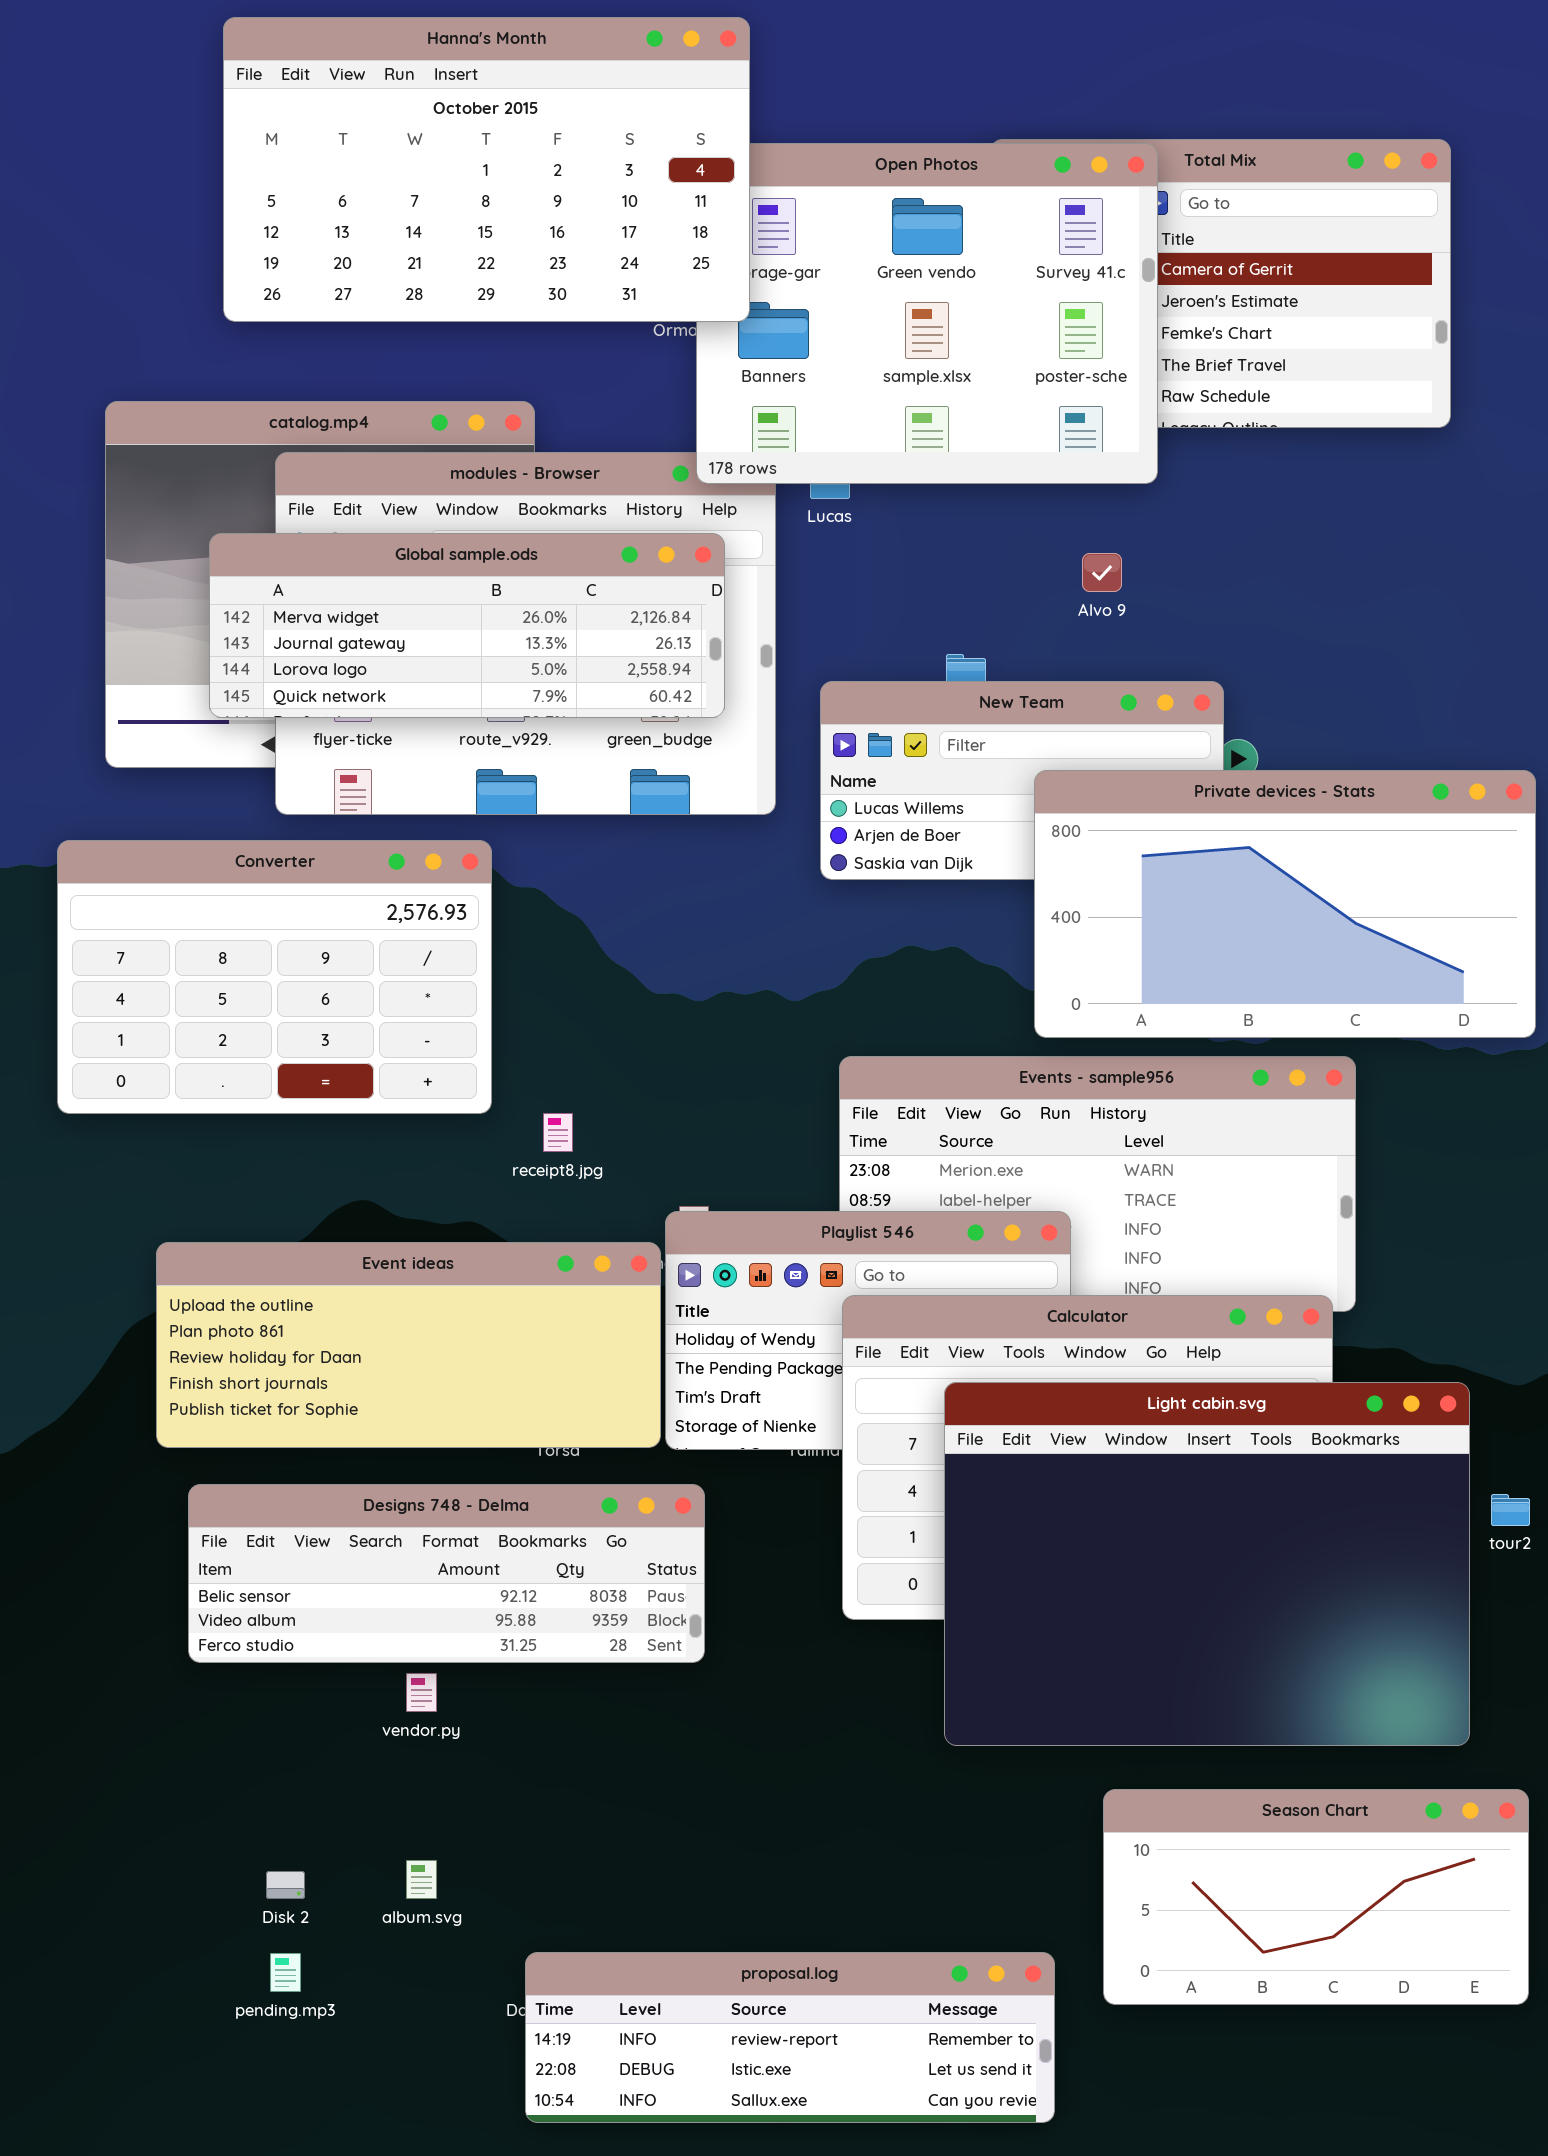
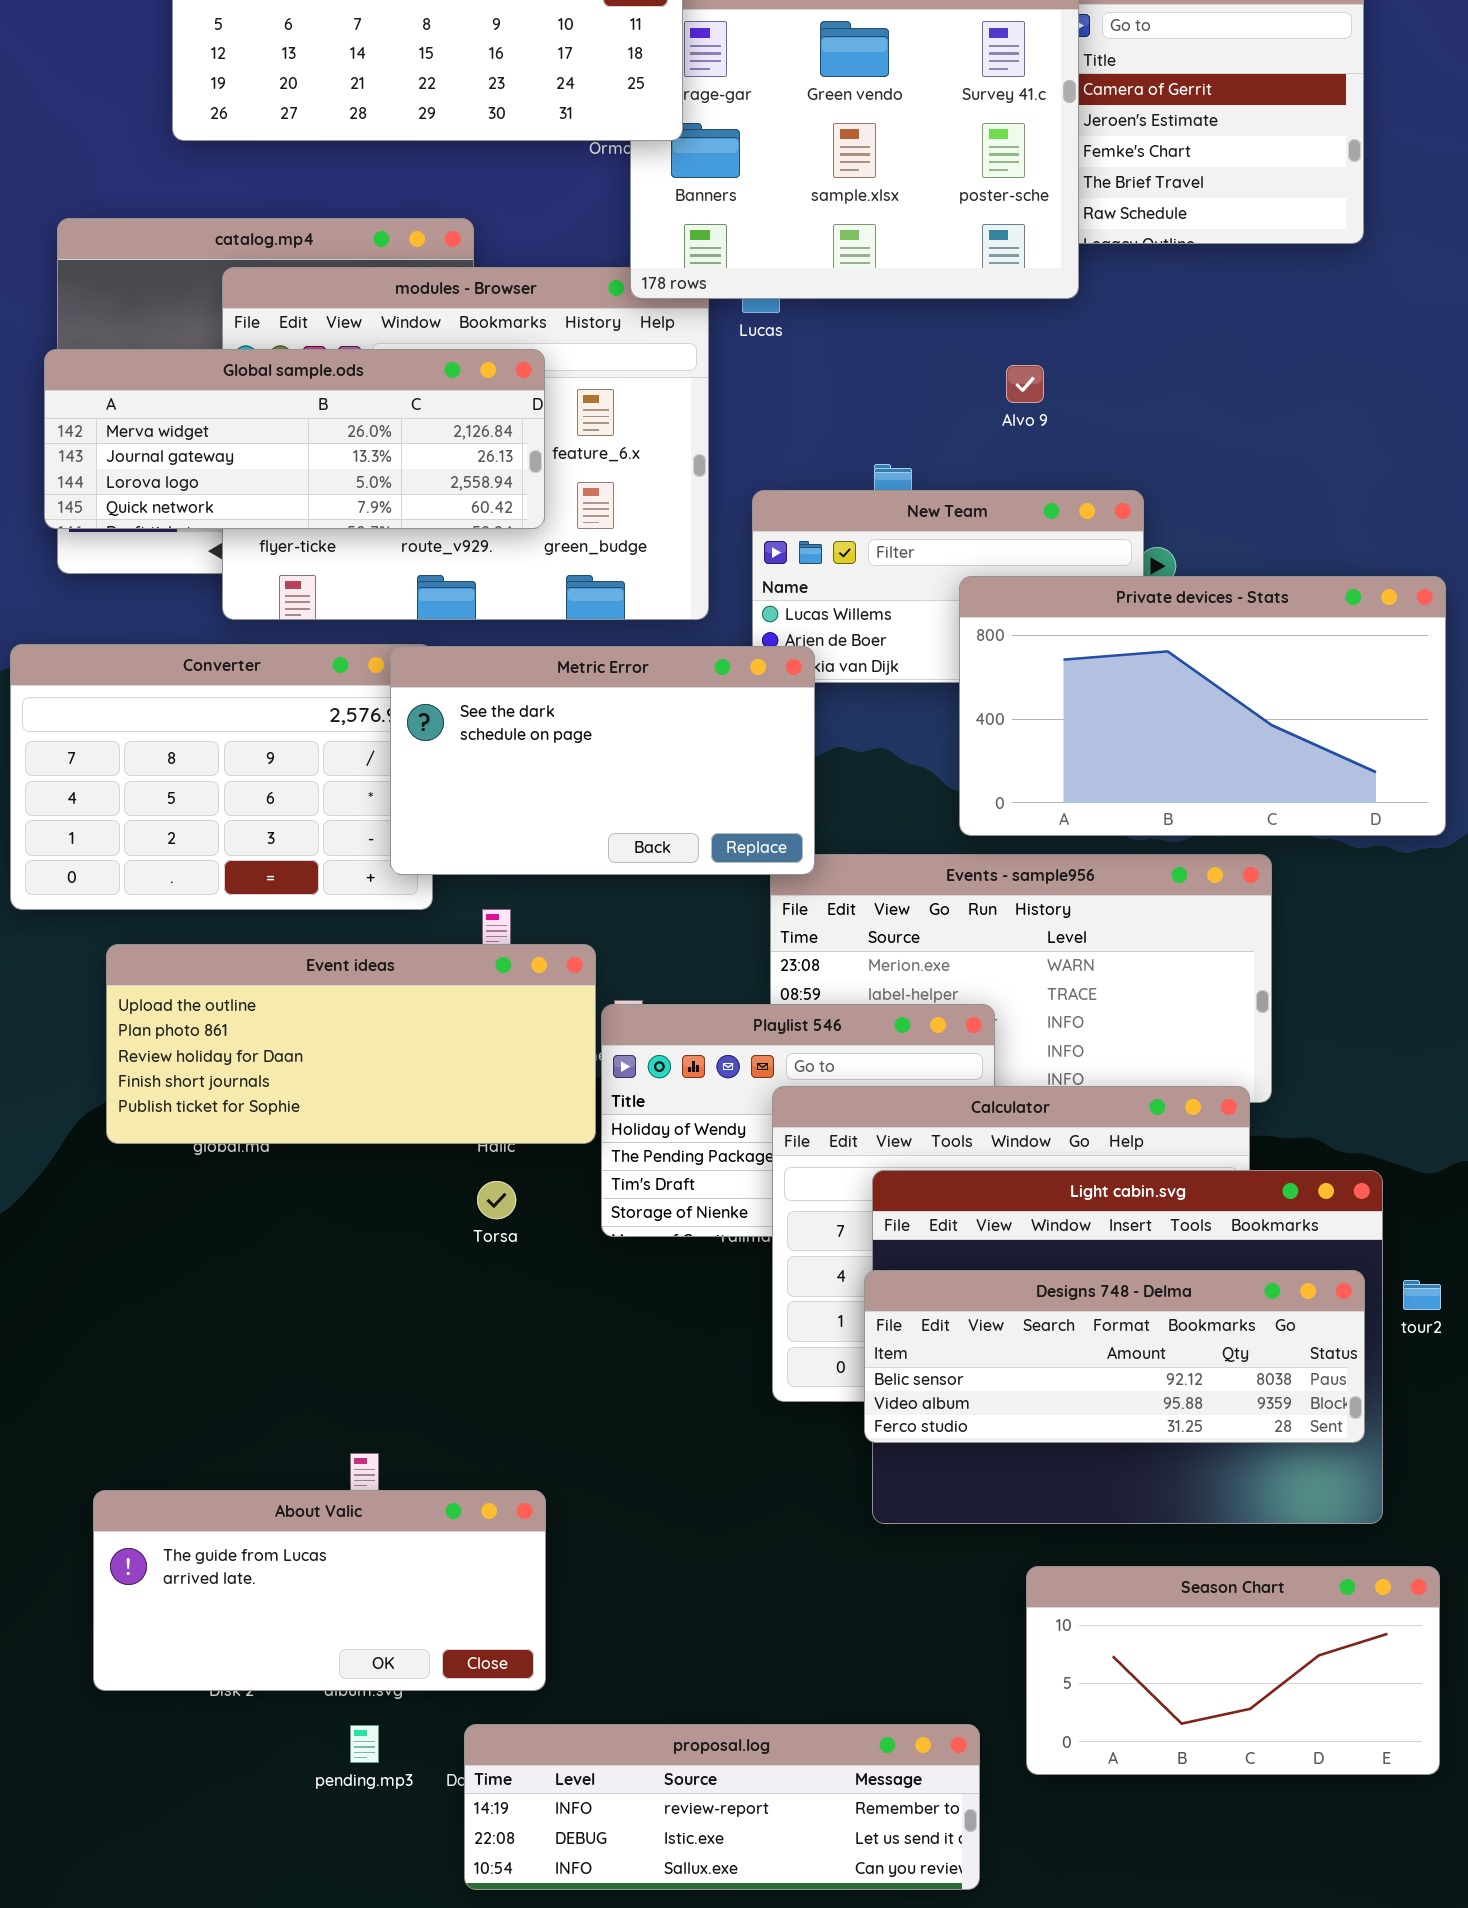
Global sample.ods: [209,533,725,718] -> [44,349,545,529], moved
Metric Error: none -> [390,646,815,875], opened
Event ideas: [156,1242,661,1448] -> [106,944,596,1144], moved
Designs 748 - Delma: [188,1484,705,1663] -> [864,1270,1365,1443], moved
About Valic: none -> [93,1490,546,1691], opened
pending.mp3: [270,1953,301,1992] -> [350,1725,379,1763], moved

